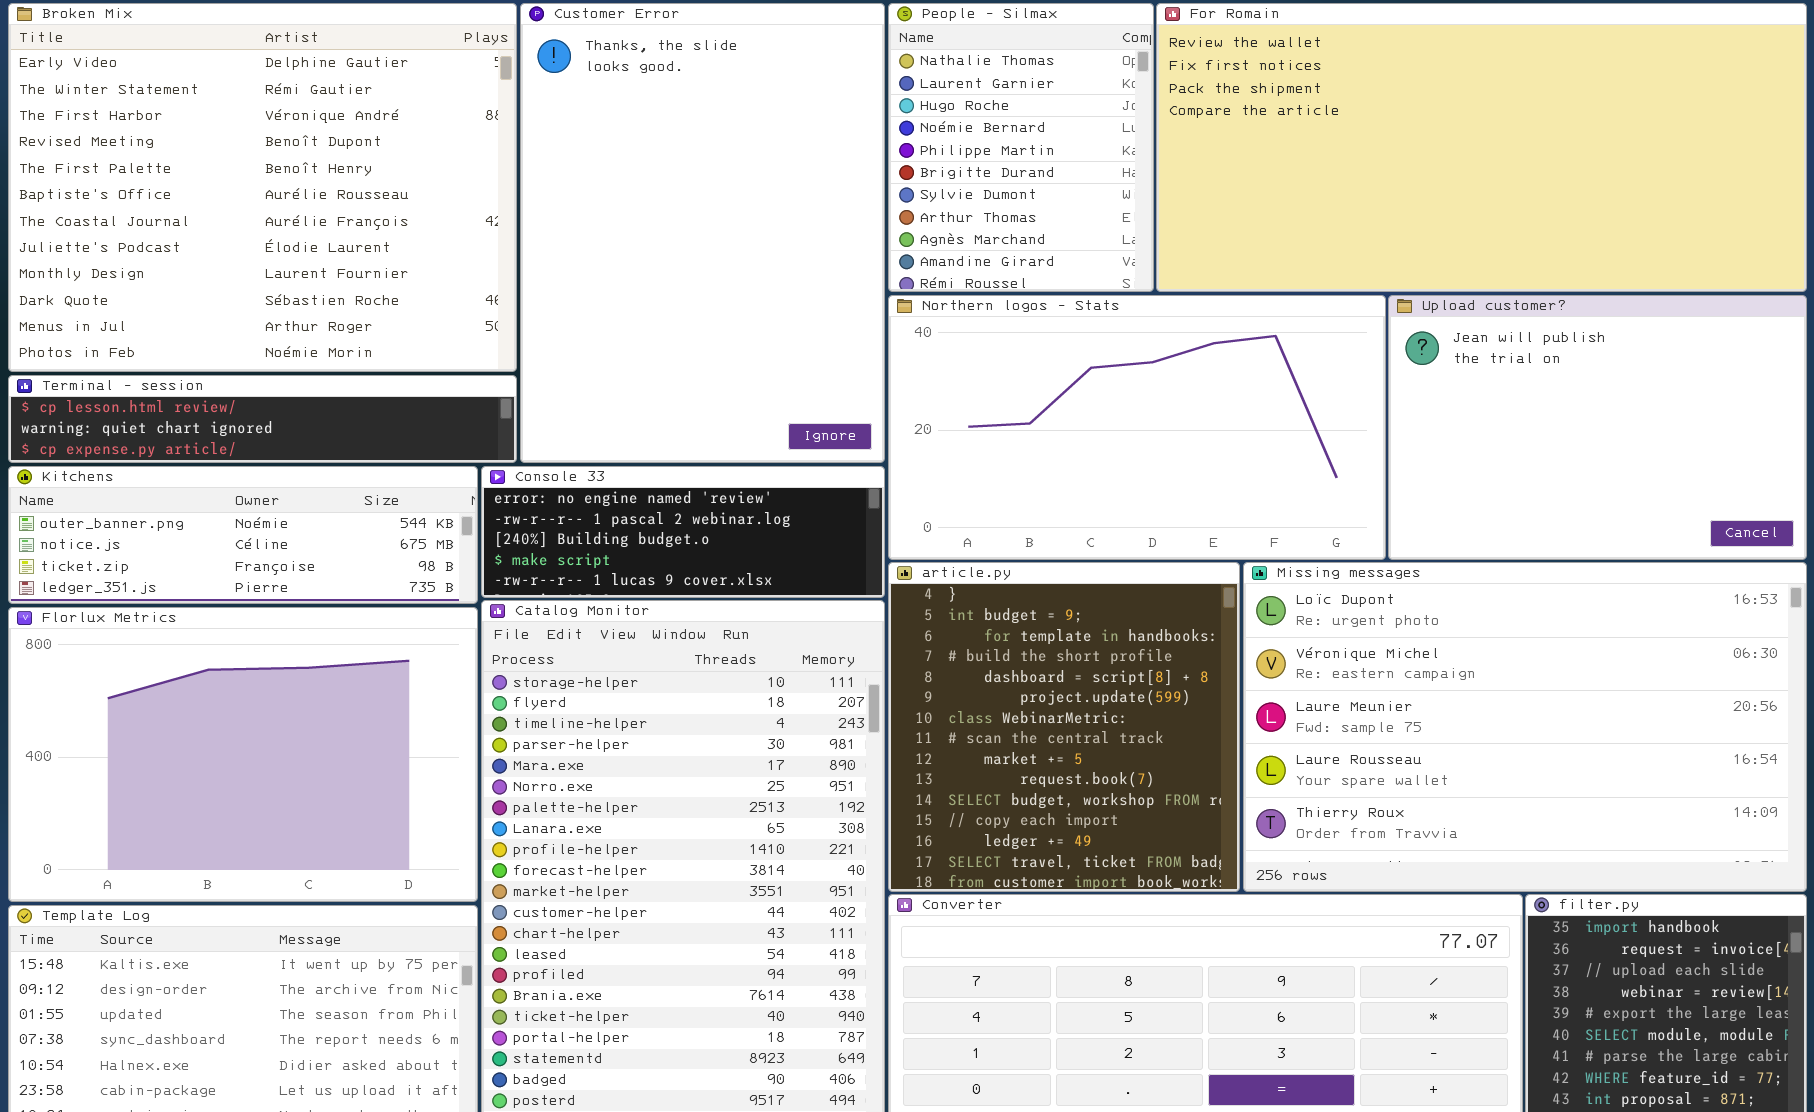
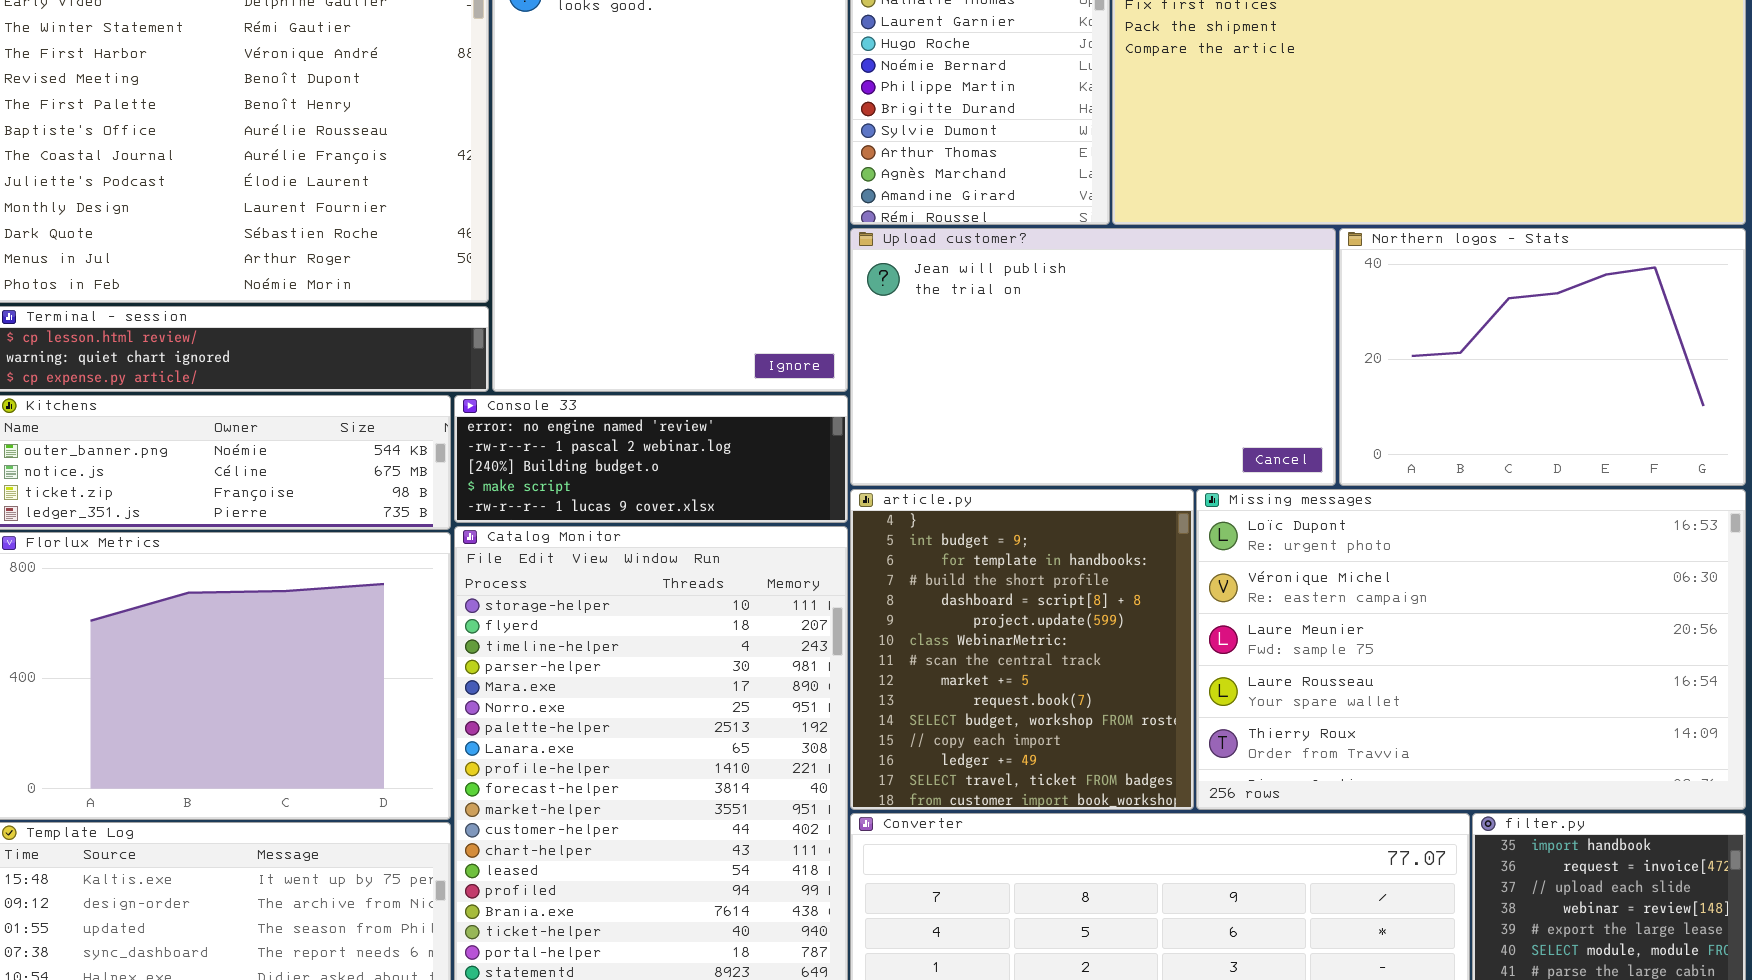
Northern logos - Stats: [888,295,1386,560] -> [1339,228,1746,486], moved, resized
Upload customer?: [1388,295,1807,560] -> [850,228,1336,486], moved, resized

